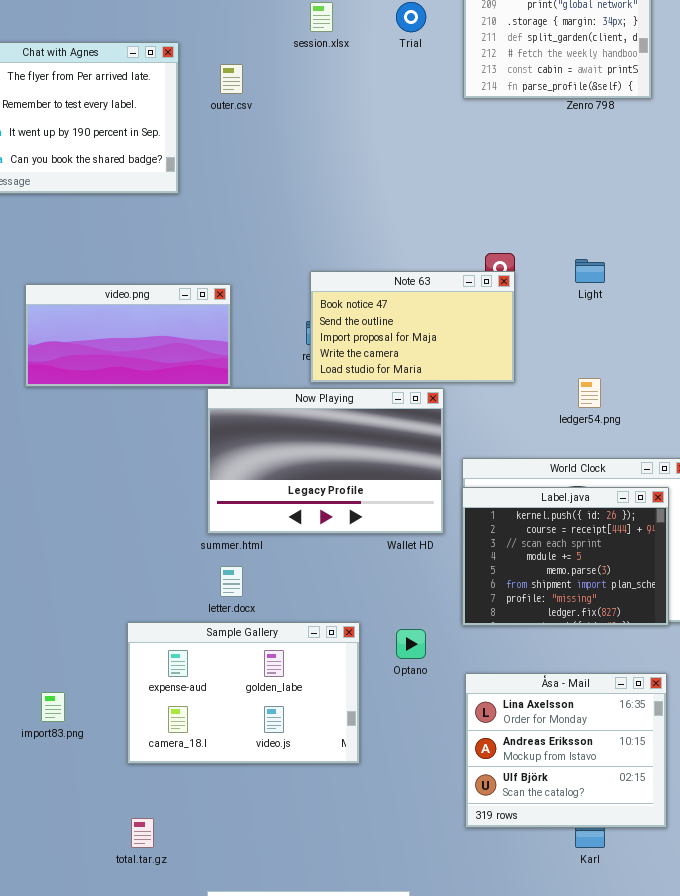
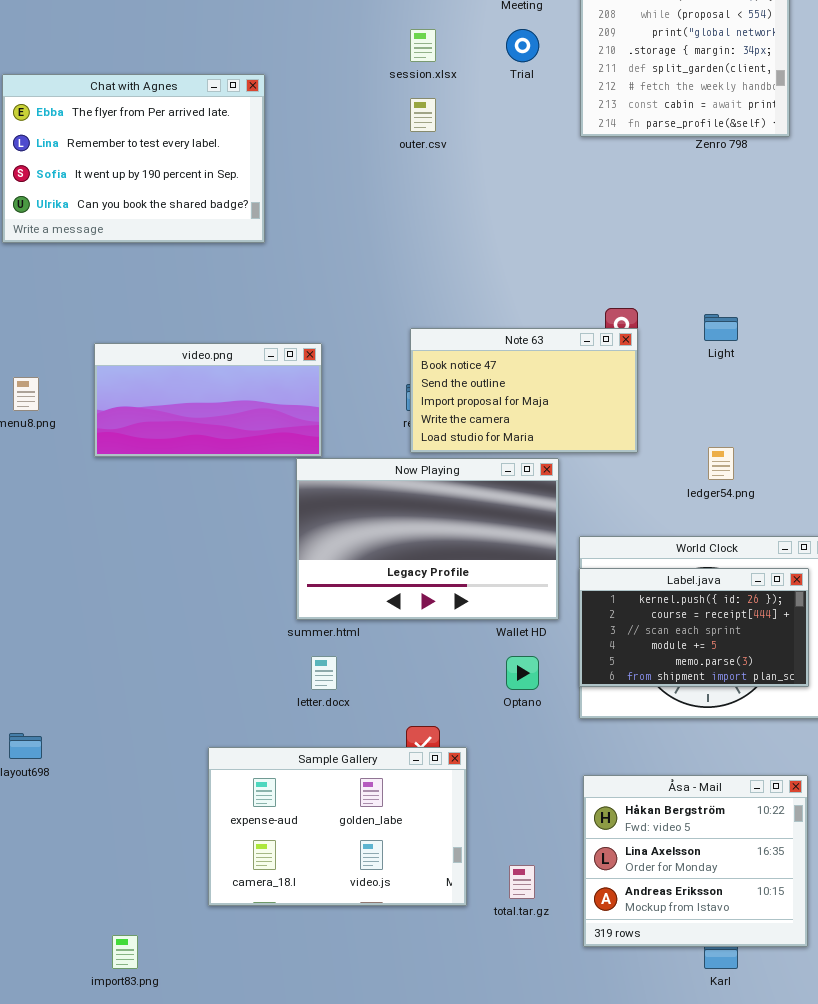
outer.csv: [220,64,243,94] -> [410,98,436,132], moved
Label.java: [462,487,669,626] -> [579,568,809,687], resized
Sample Gallery: [127,622,360,764] -> [208,747,467,906], moved
Optano: [396,629,426,659] -> [506,656,539,690], moved
Åsa - Mail: [465,673,667,828] -> [583,775,808,947], scrolled up 1 row
import83.png: [41,692,65,722] -> [112,935,138,969], moved
total.tar.gz: [131,818,154,848] -> [509,865,535,899], moved

